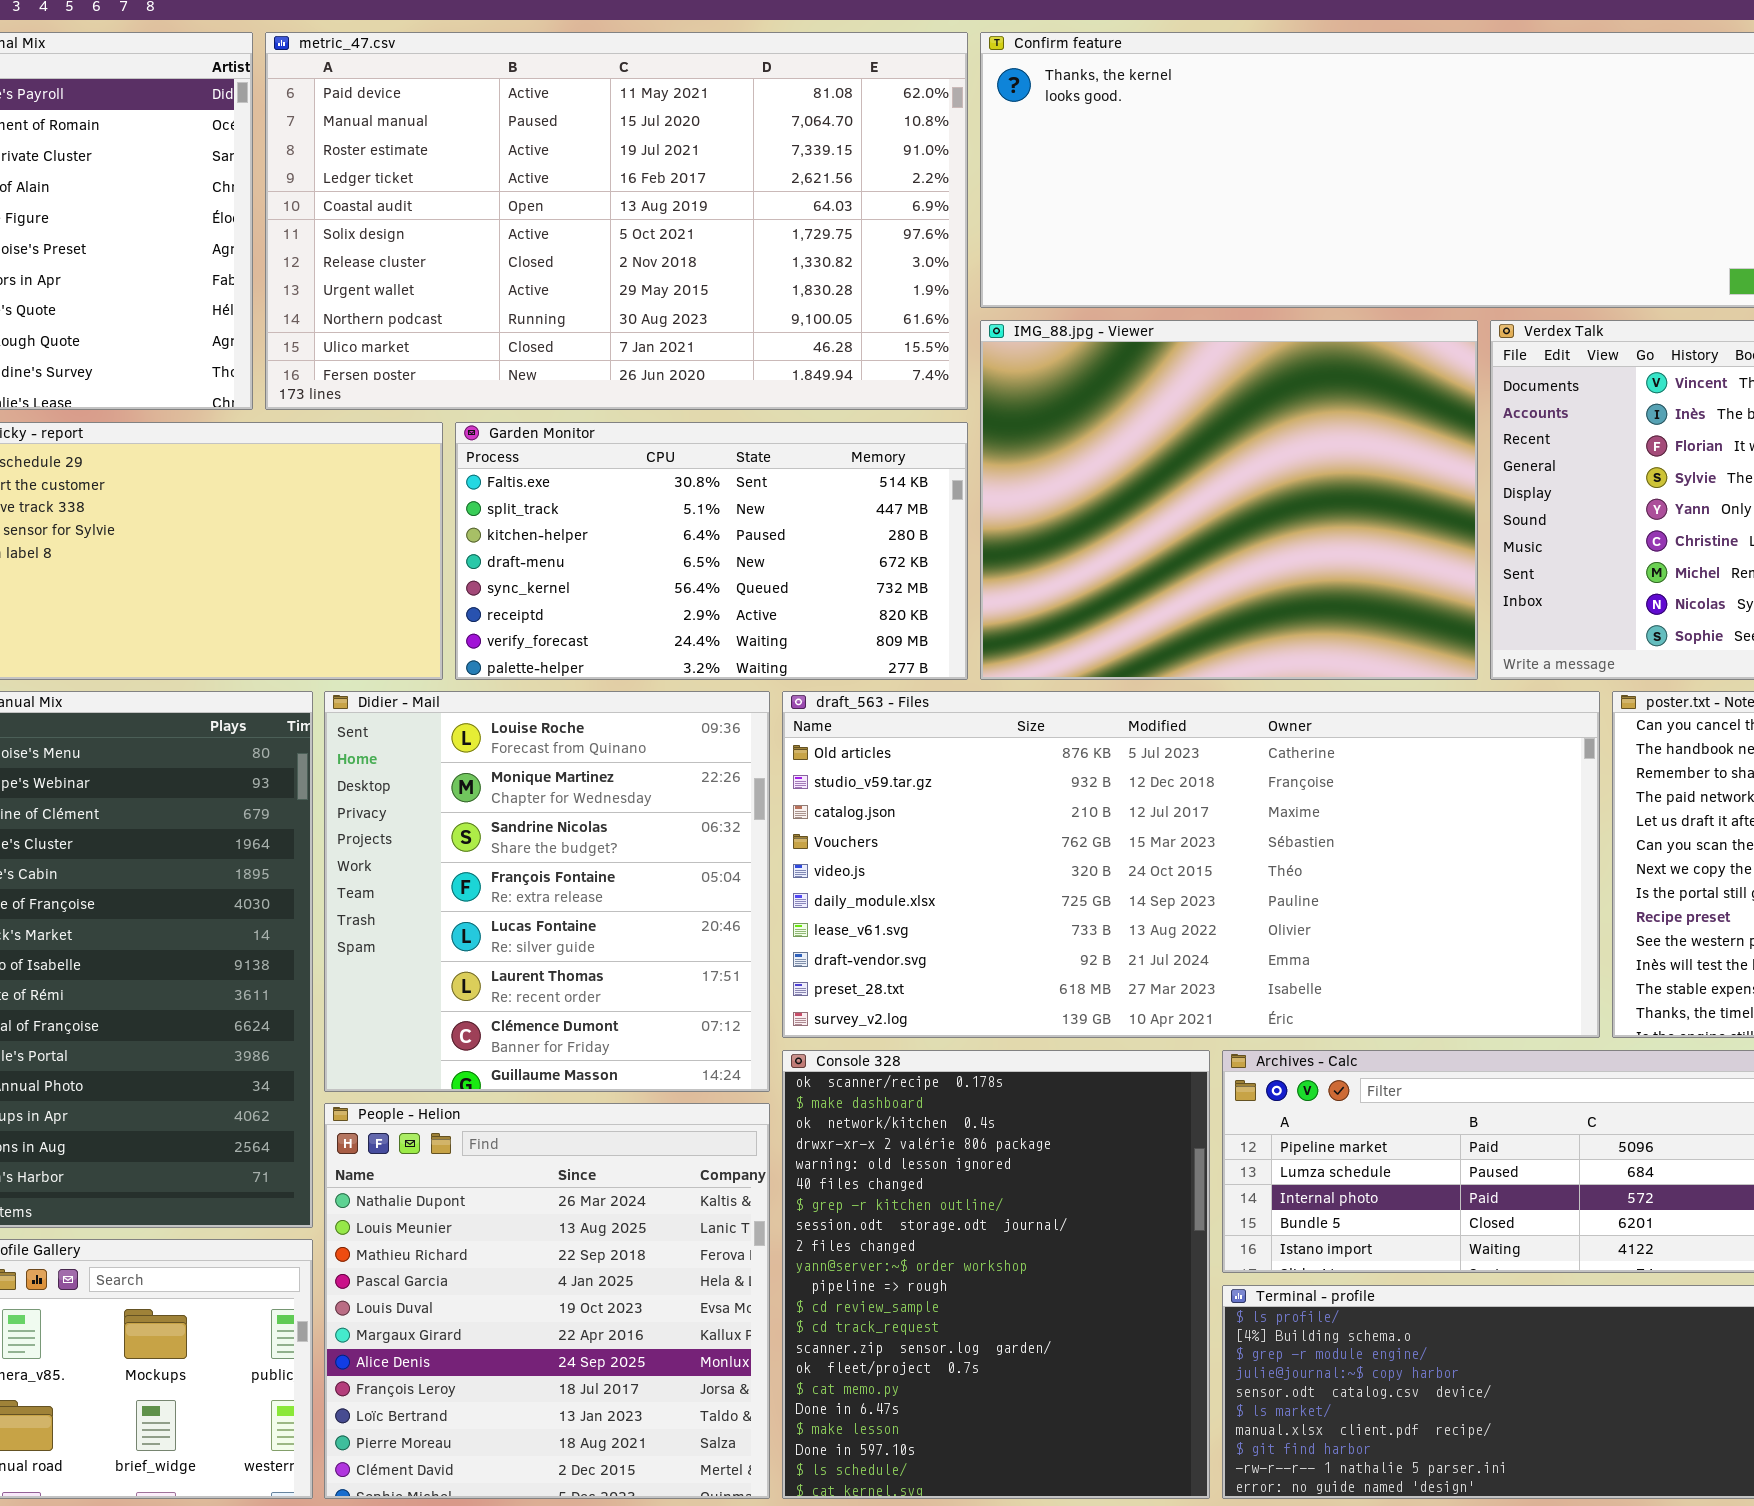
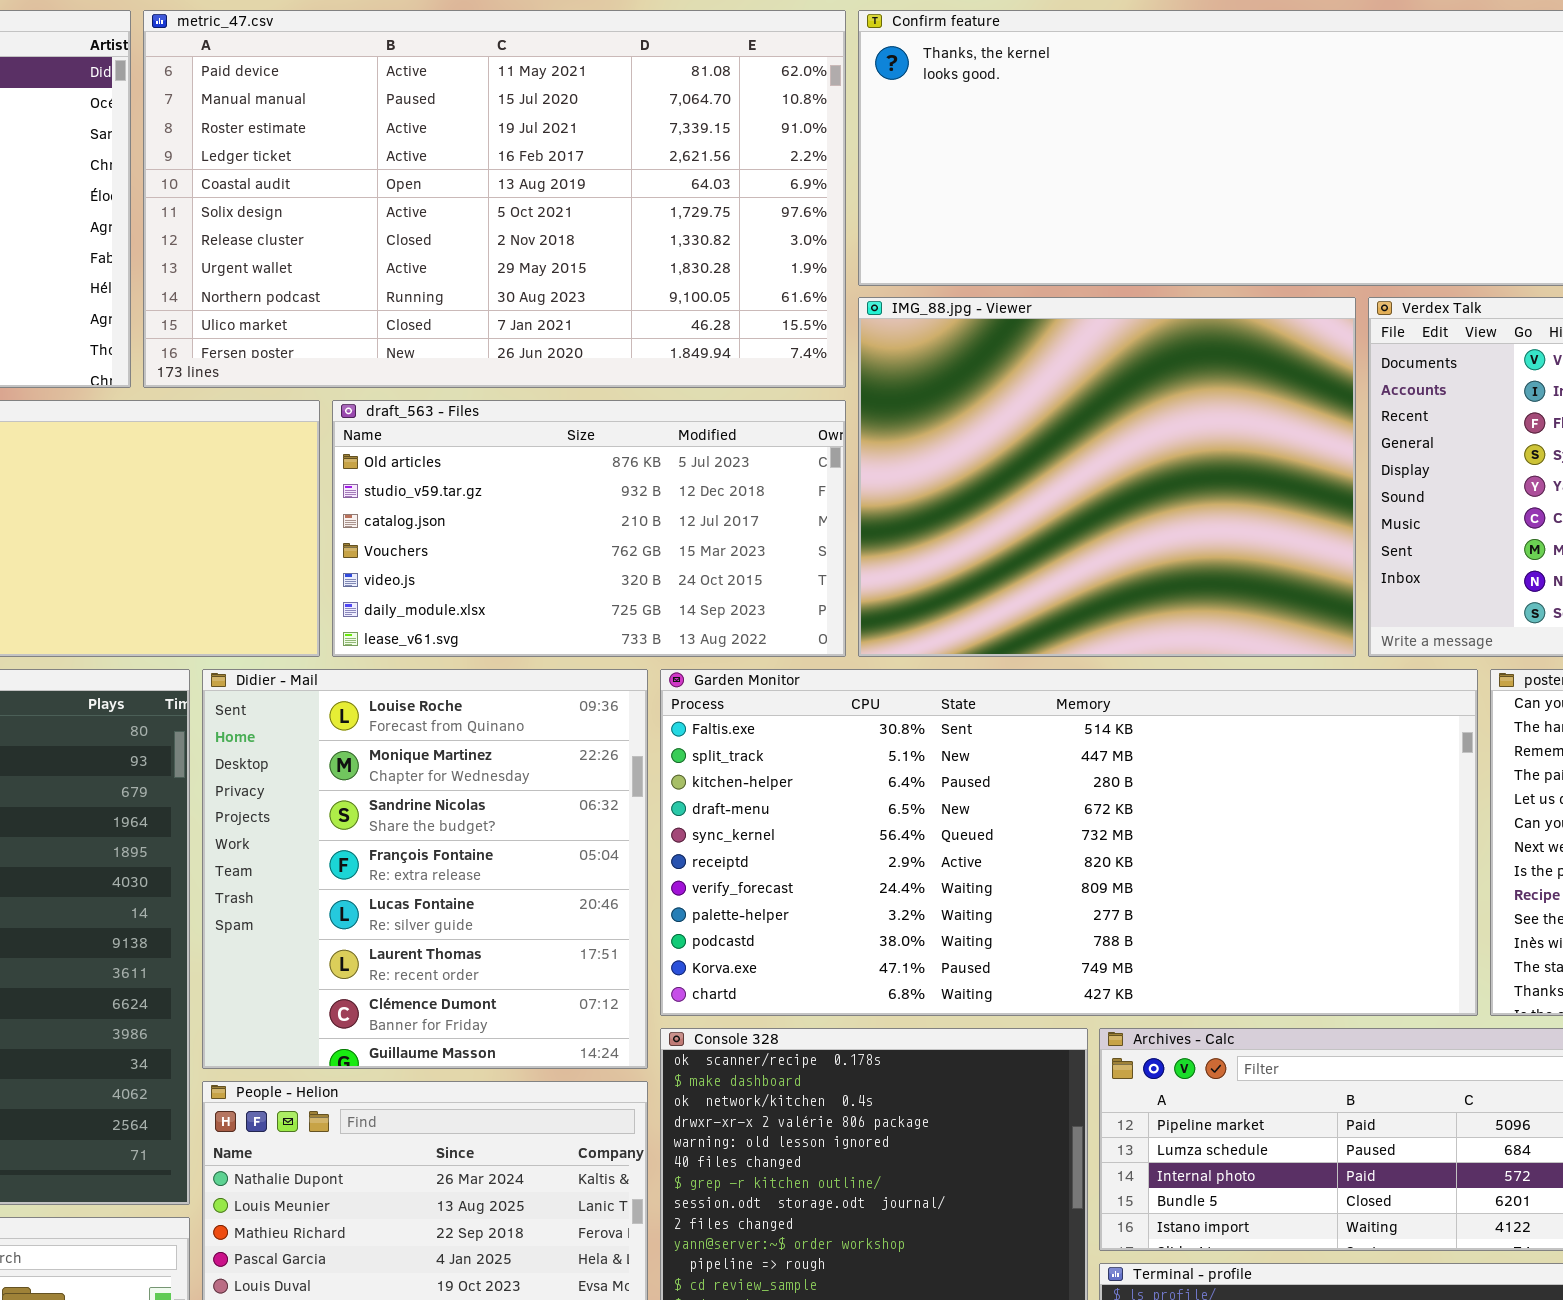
Garden Monitor: [455,422,968,680] -> [660,669,1478,1016], moved, resized
draft_563 - Files: [782,691,1600,1038] -> [332,400,846,657], moved, resized

